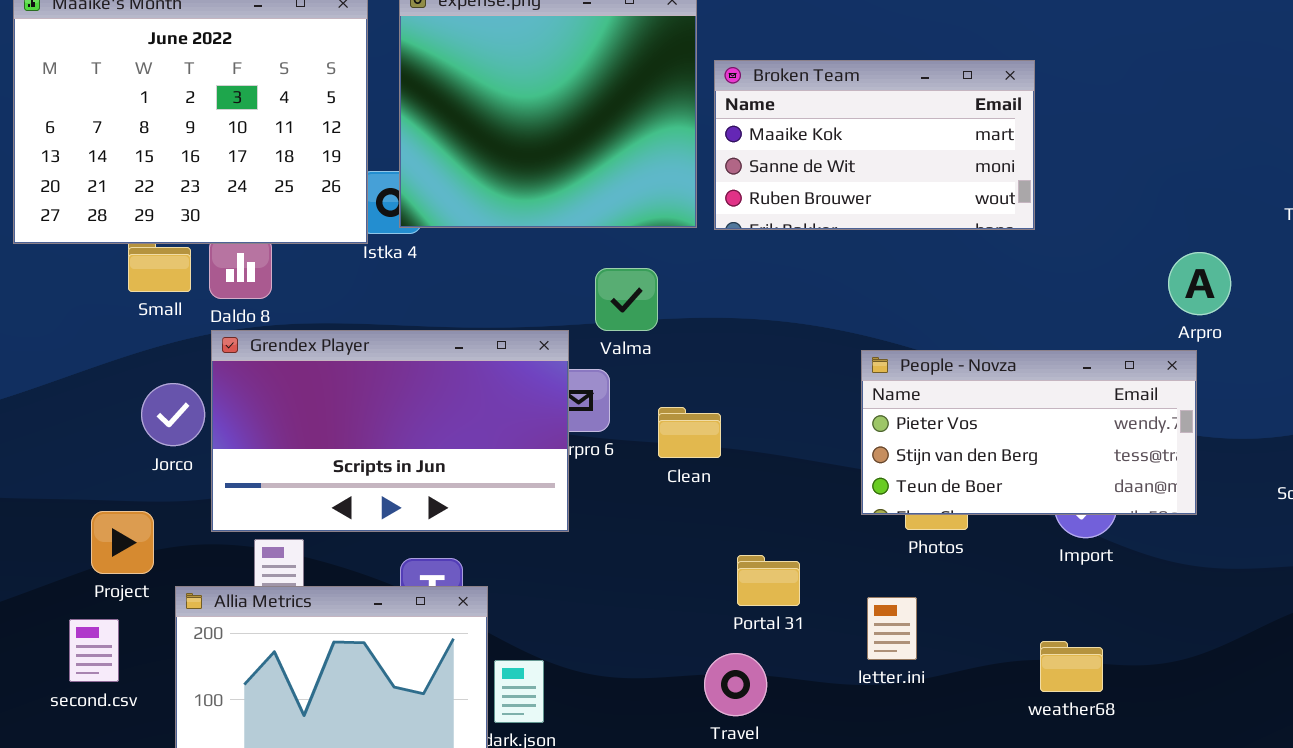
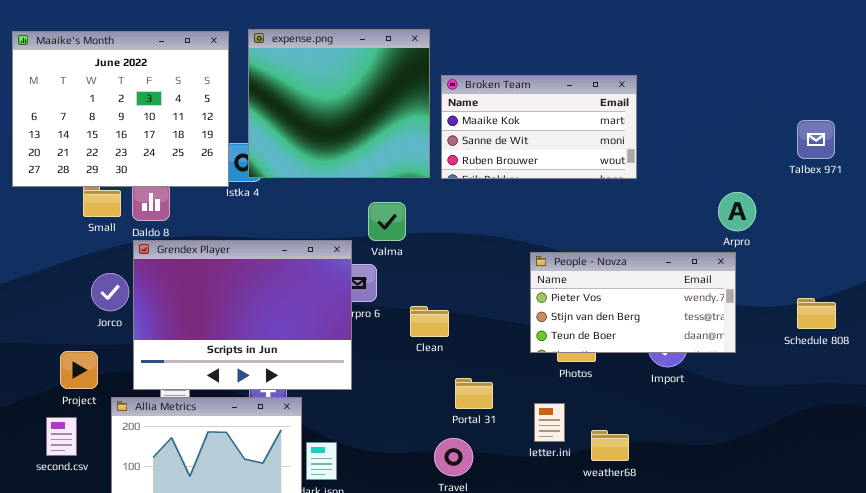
Grendex Player: [211,330,569,532] -> [133,240,352,390], resized
Clean: [658,407,721,458] -> [410,306,449,337], moved
weather68: [1040,641,1103,692] -> [591,430,629,461], moved

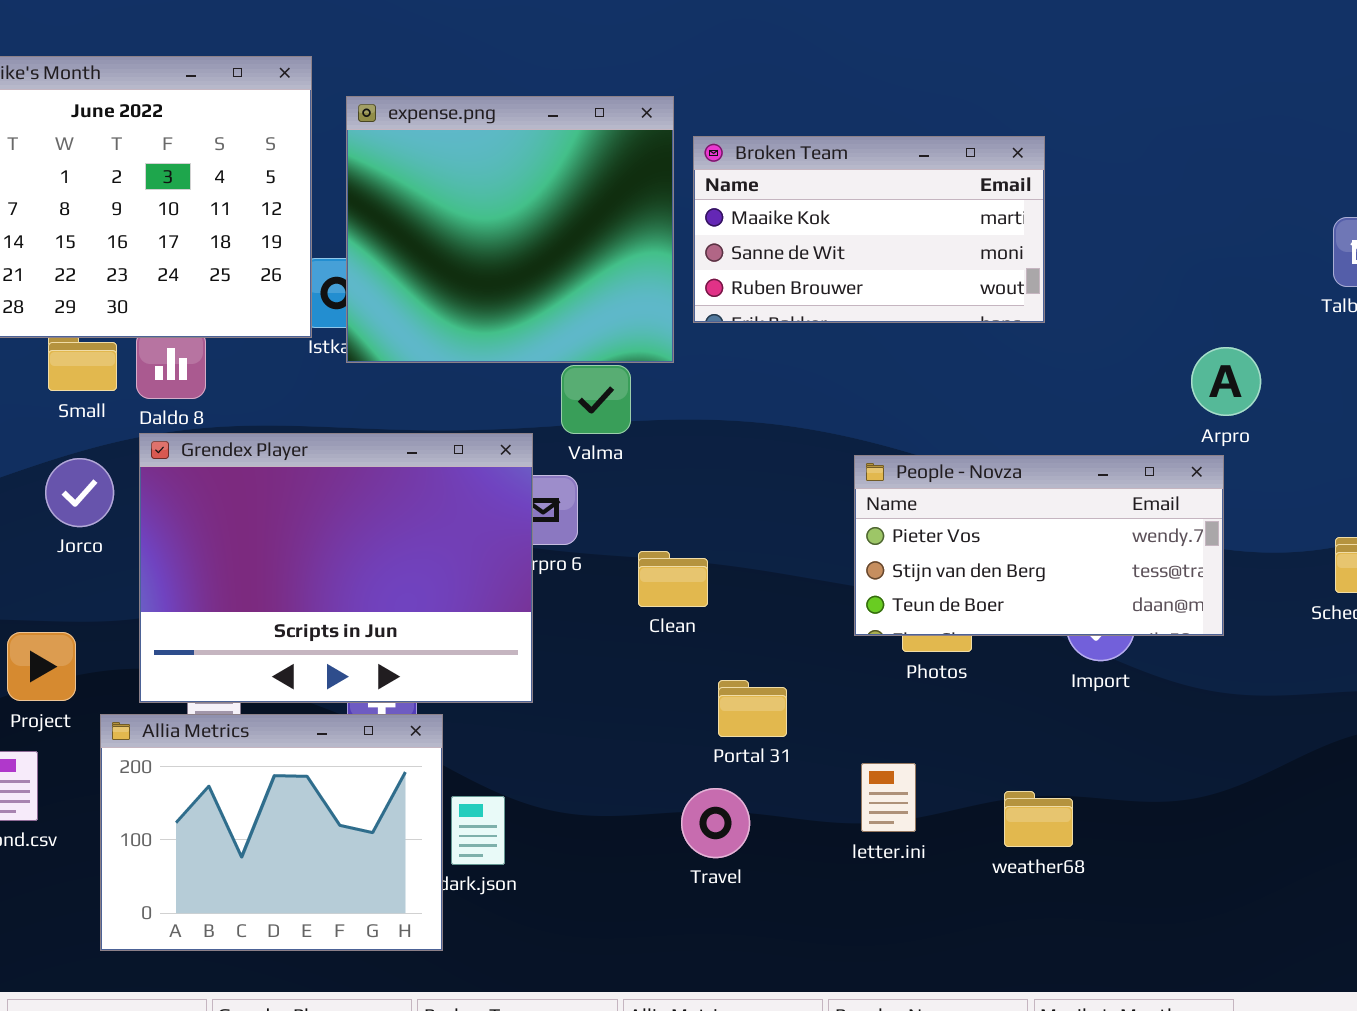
expense.png: [248,29,430,178] -> [346,96,674,363], moved
Jorco: [91,273,129,311] -> [45,458,114,527], moved
letter.ini: [534,403,565,442] -> [861,763,916,832], moved
weather68: [591,430,629,461] -> [1004,791,1073,847], moved

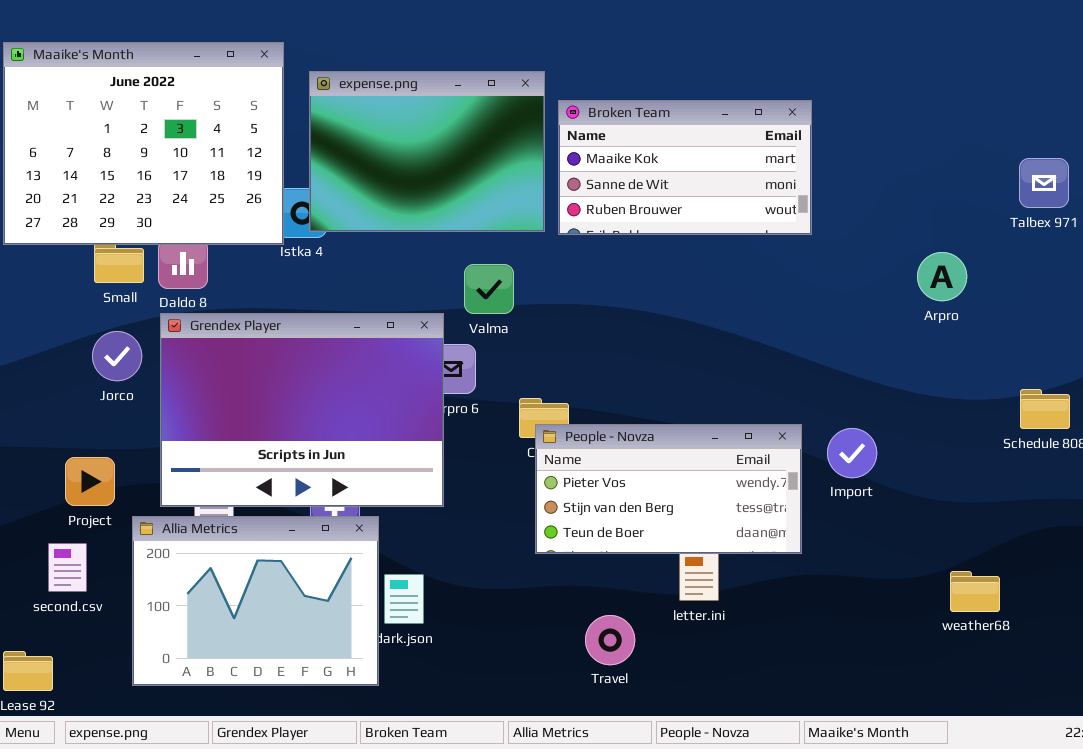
expense.png: [346,96,674,363] -> [309,71,545,232], resized
People - Novza: [854,455,1224,636] -> [535,424,802,554], moved
Travel: [681,788,750,858] -> [585,615,635,665], moved
weather68: [1004,791,1073,847] -> [950,571,1000,612], moved

